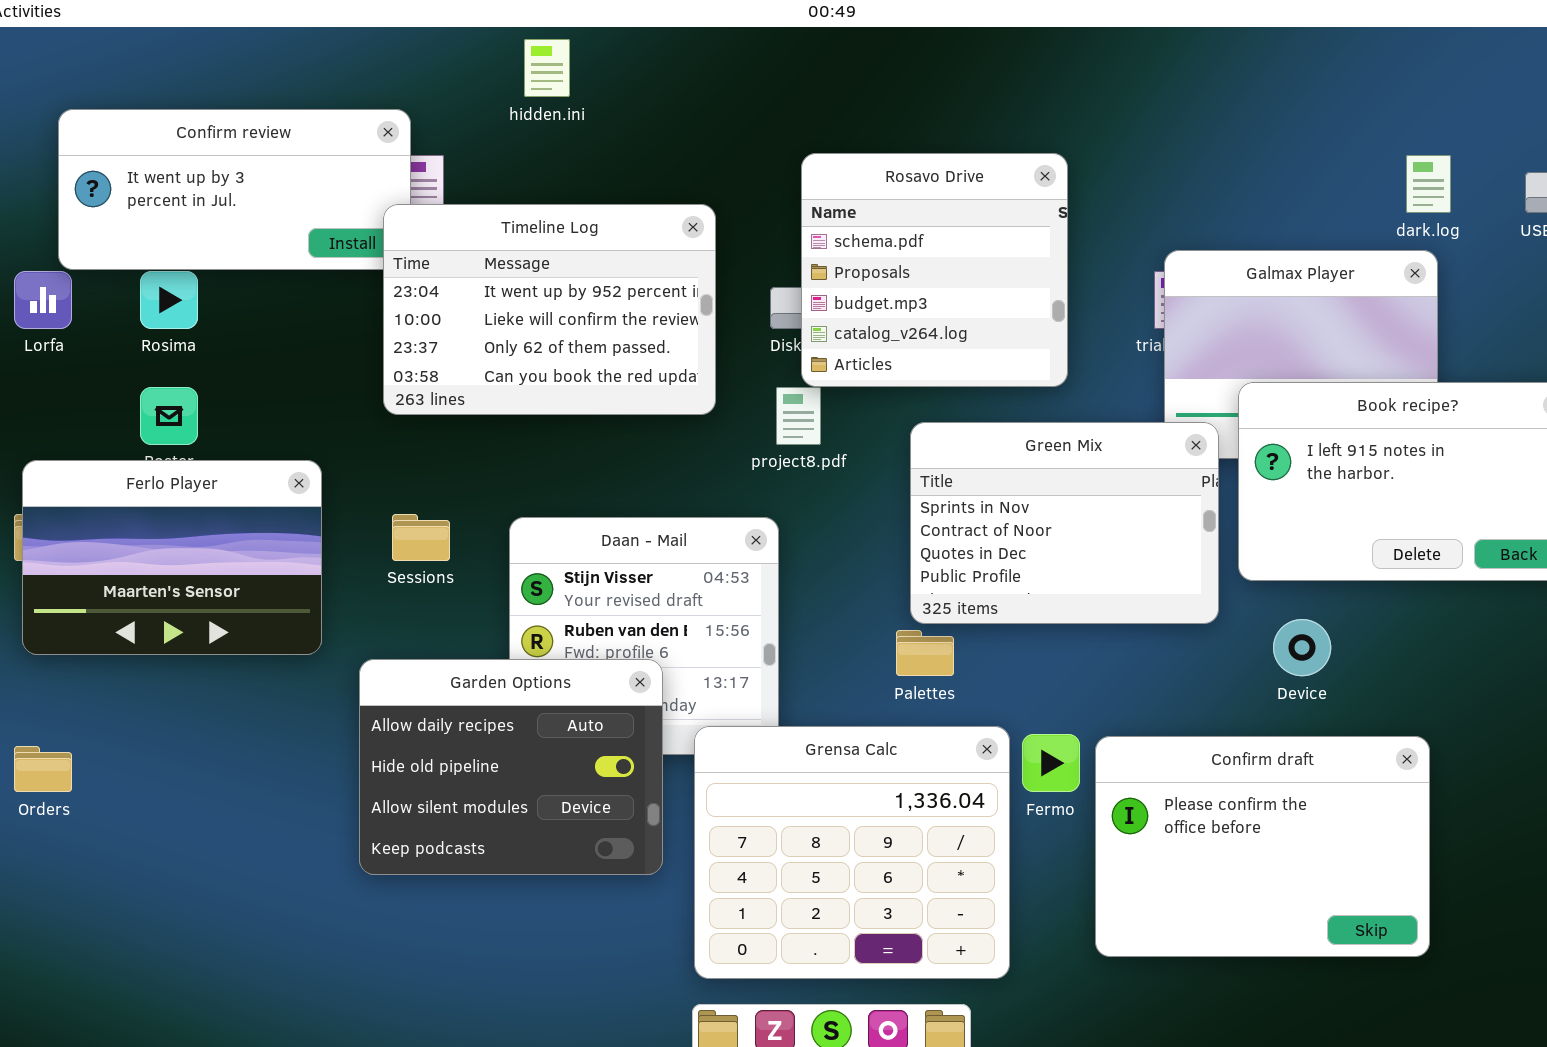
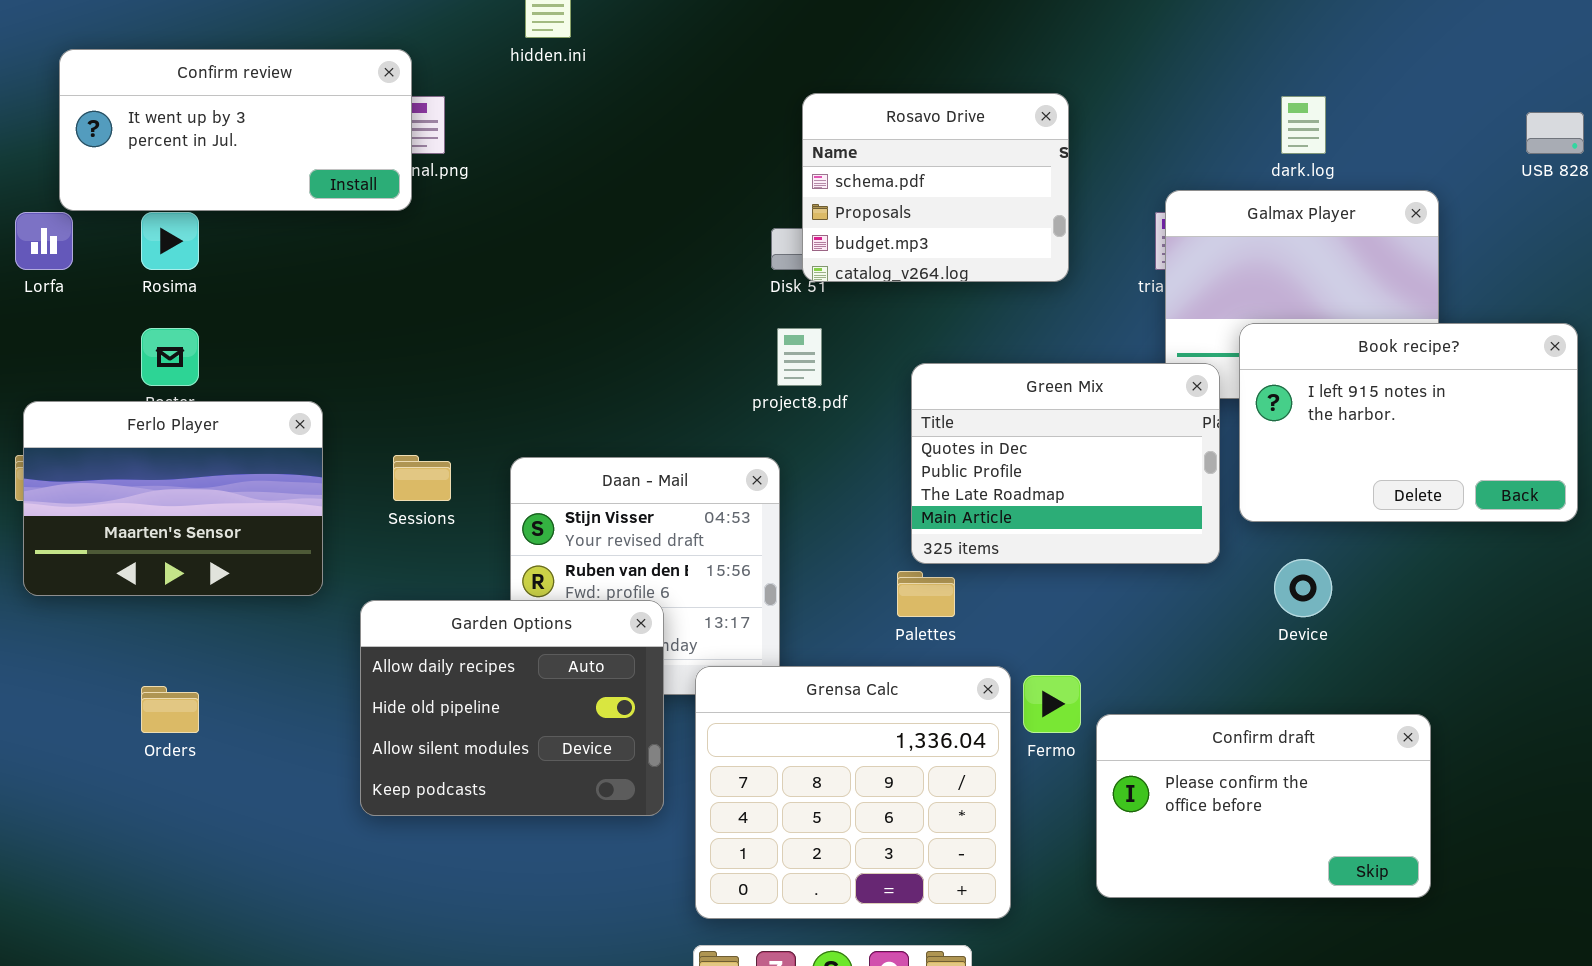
Rosavo Drive: [801,153,1068,387] -> [802,93,1069,282], resized
dark.log: [1406,155,1451,213] -> [1281,96,1326,154], moved
Timeline Log: [383,204,716,415] -> none, closed
Green Mix: [910,422,1219,624] -> [911,363,1220,564], scrolled down 2 rows
Confirm draft: [1095,736,1430,957] -> [1096,714,1431,898], resized
Orders: [14,746,72,792] -> [141,686,199,733], moved

